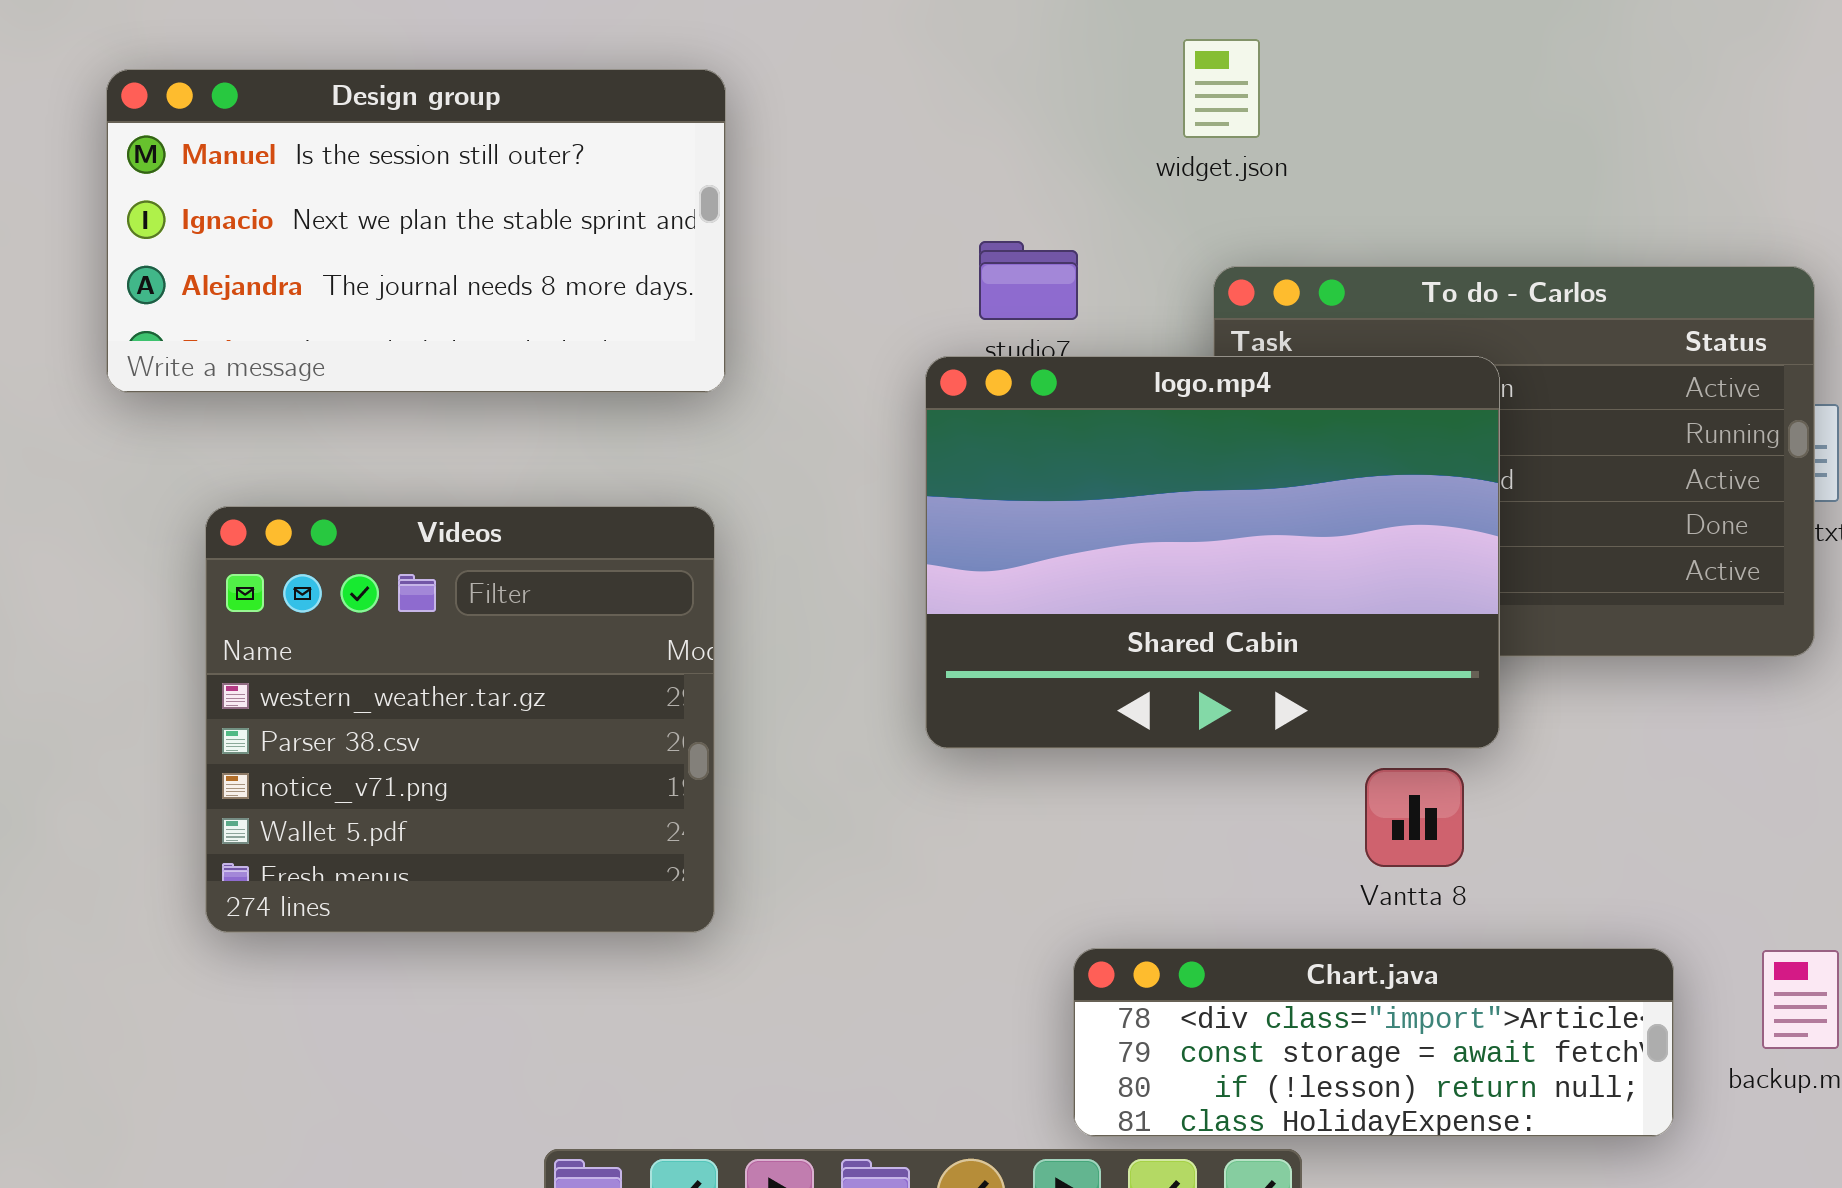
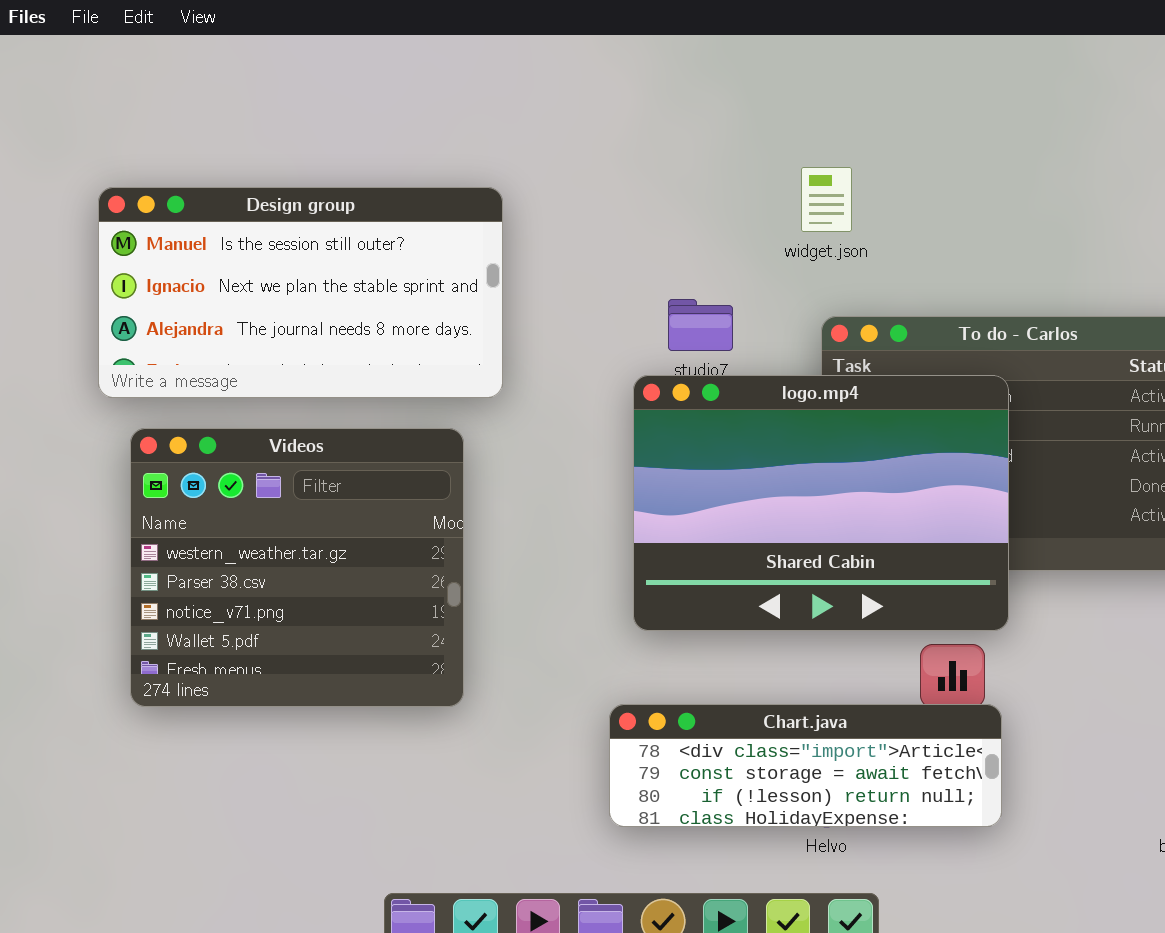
Videos: [205,506,715,933] -> [130,428,464,707], moved
Chart.java: [1073,948,1674,1137] -> [609,704,1002,827], moved

